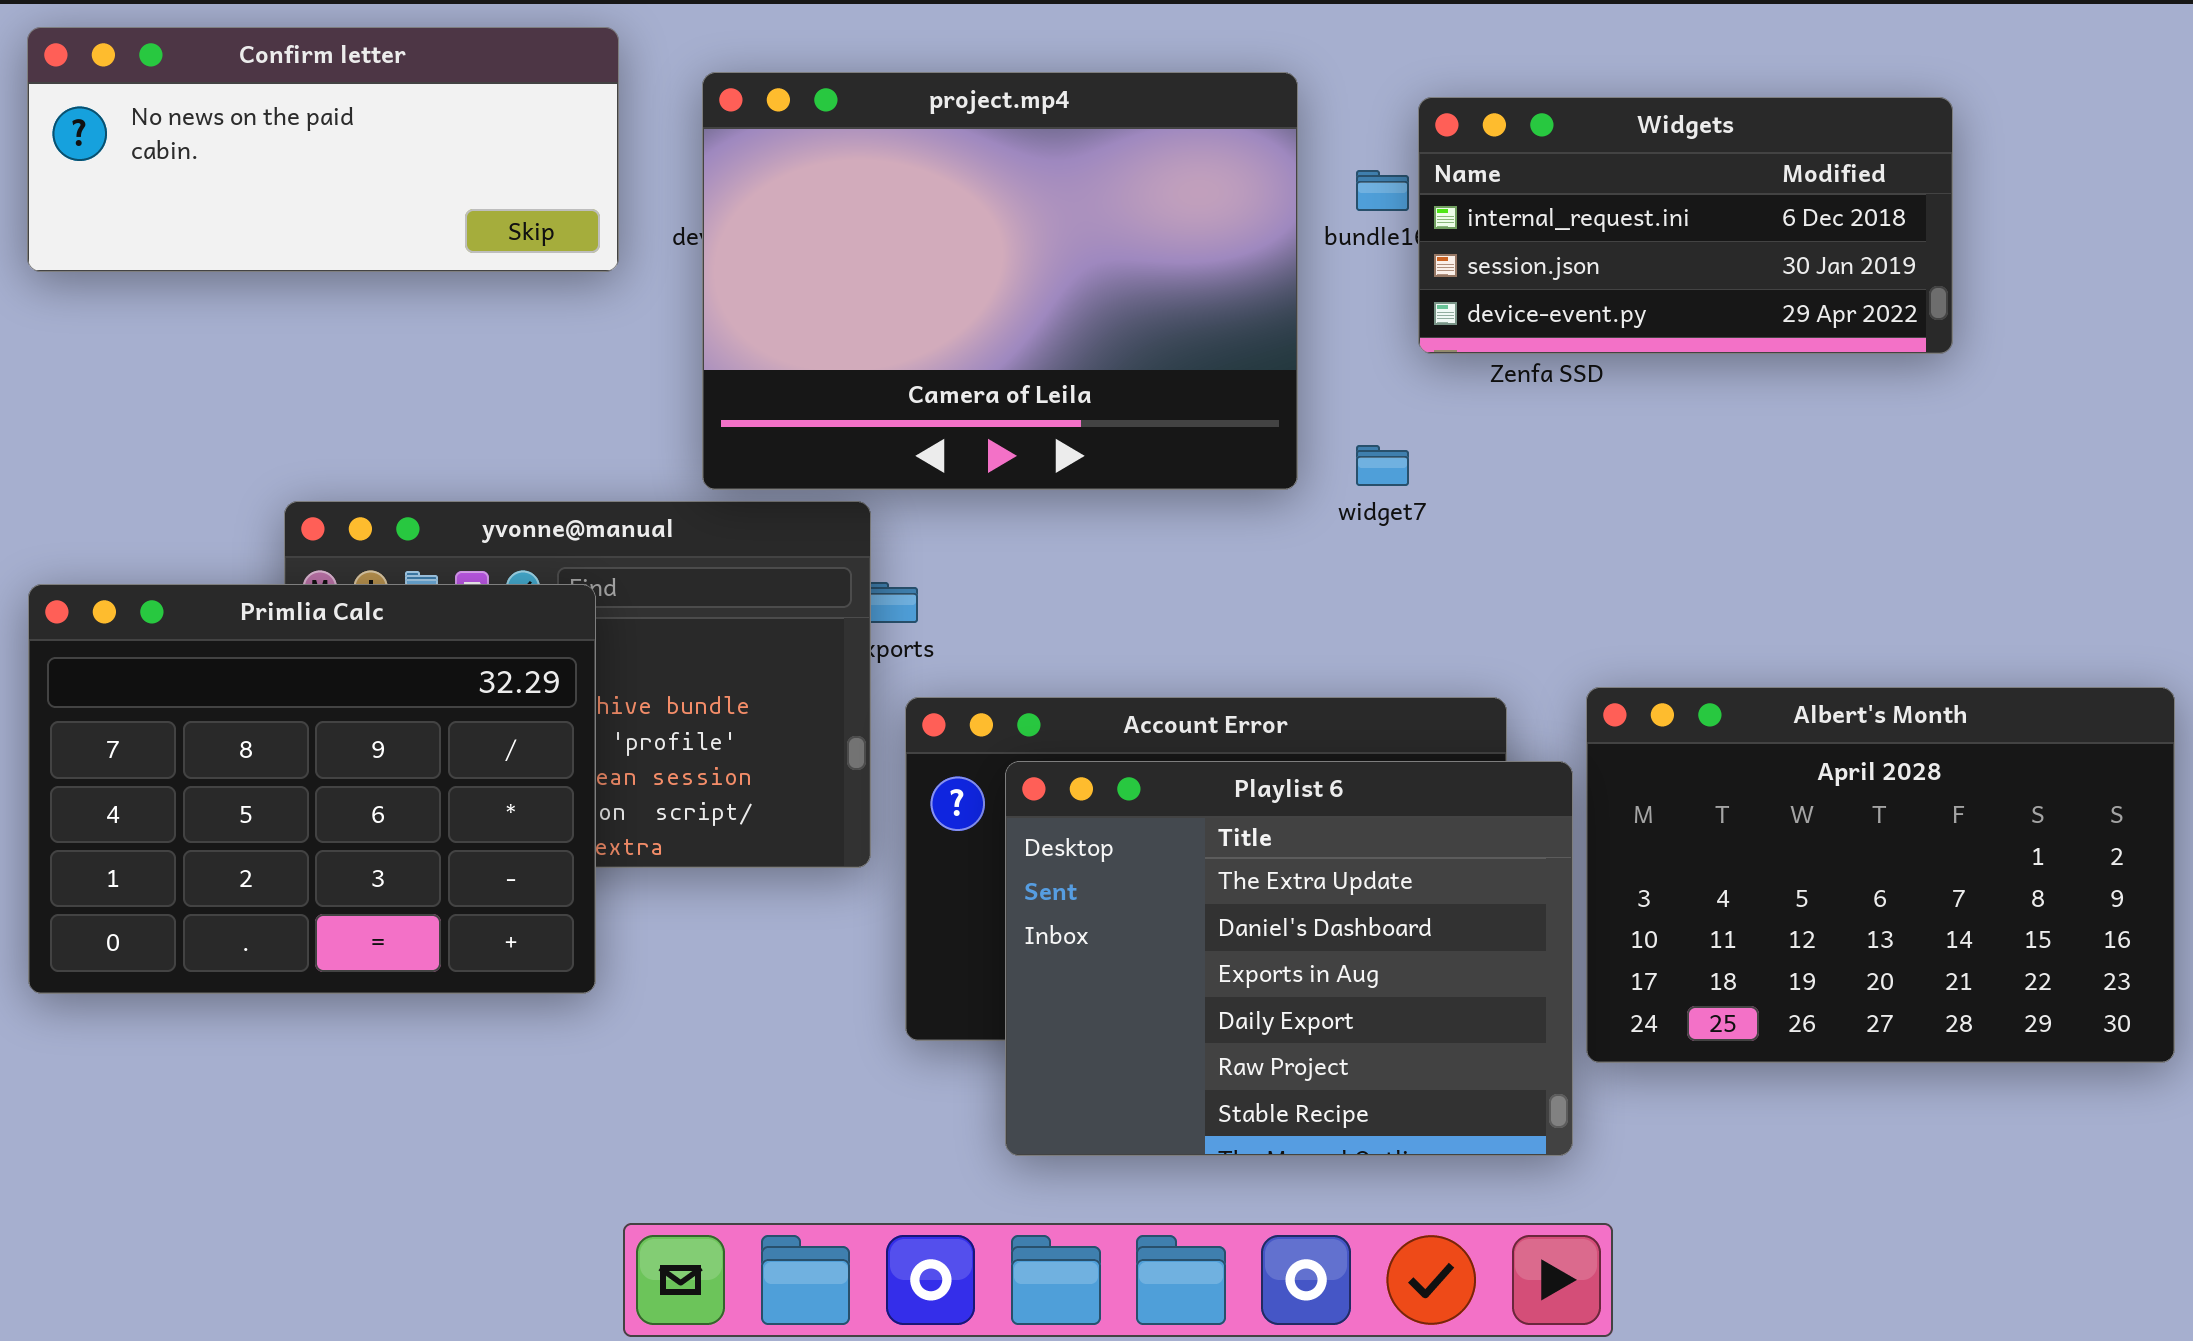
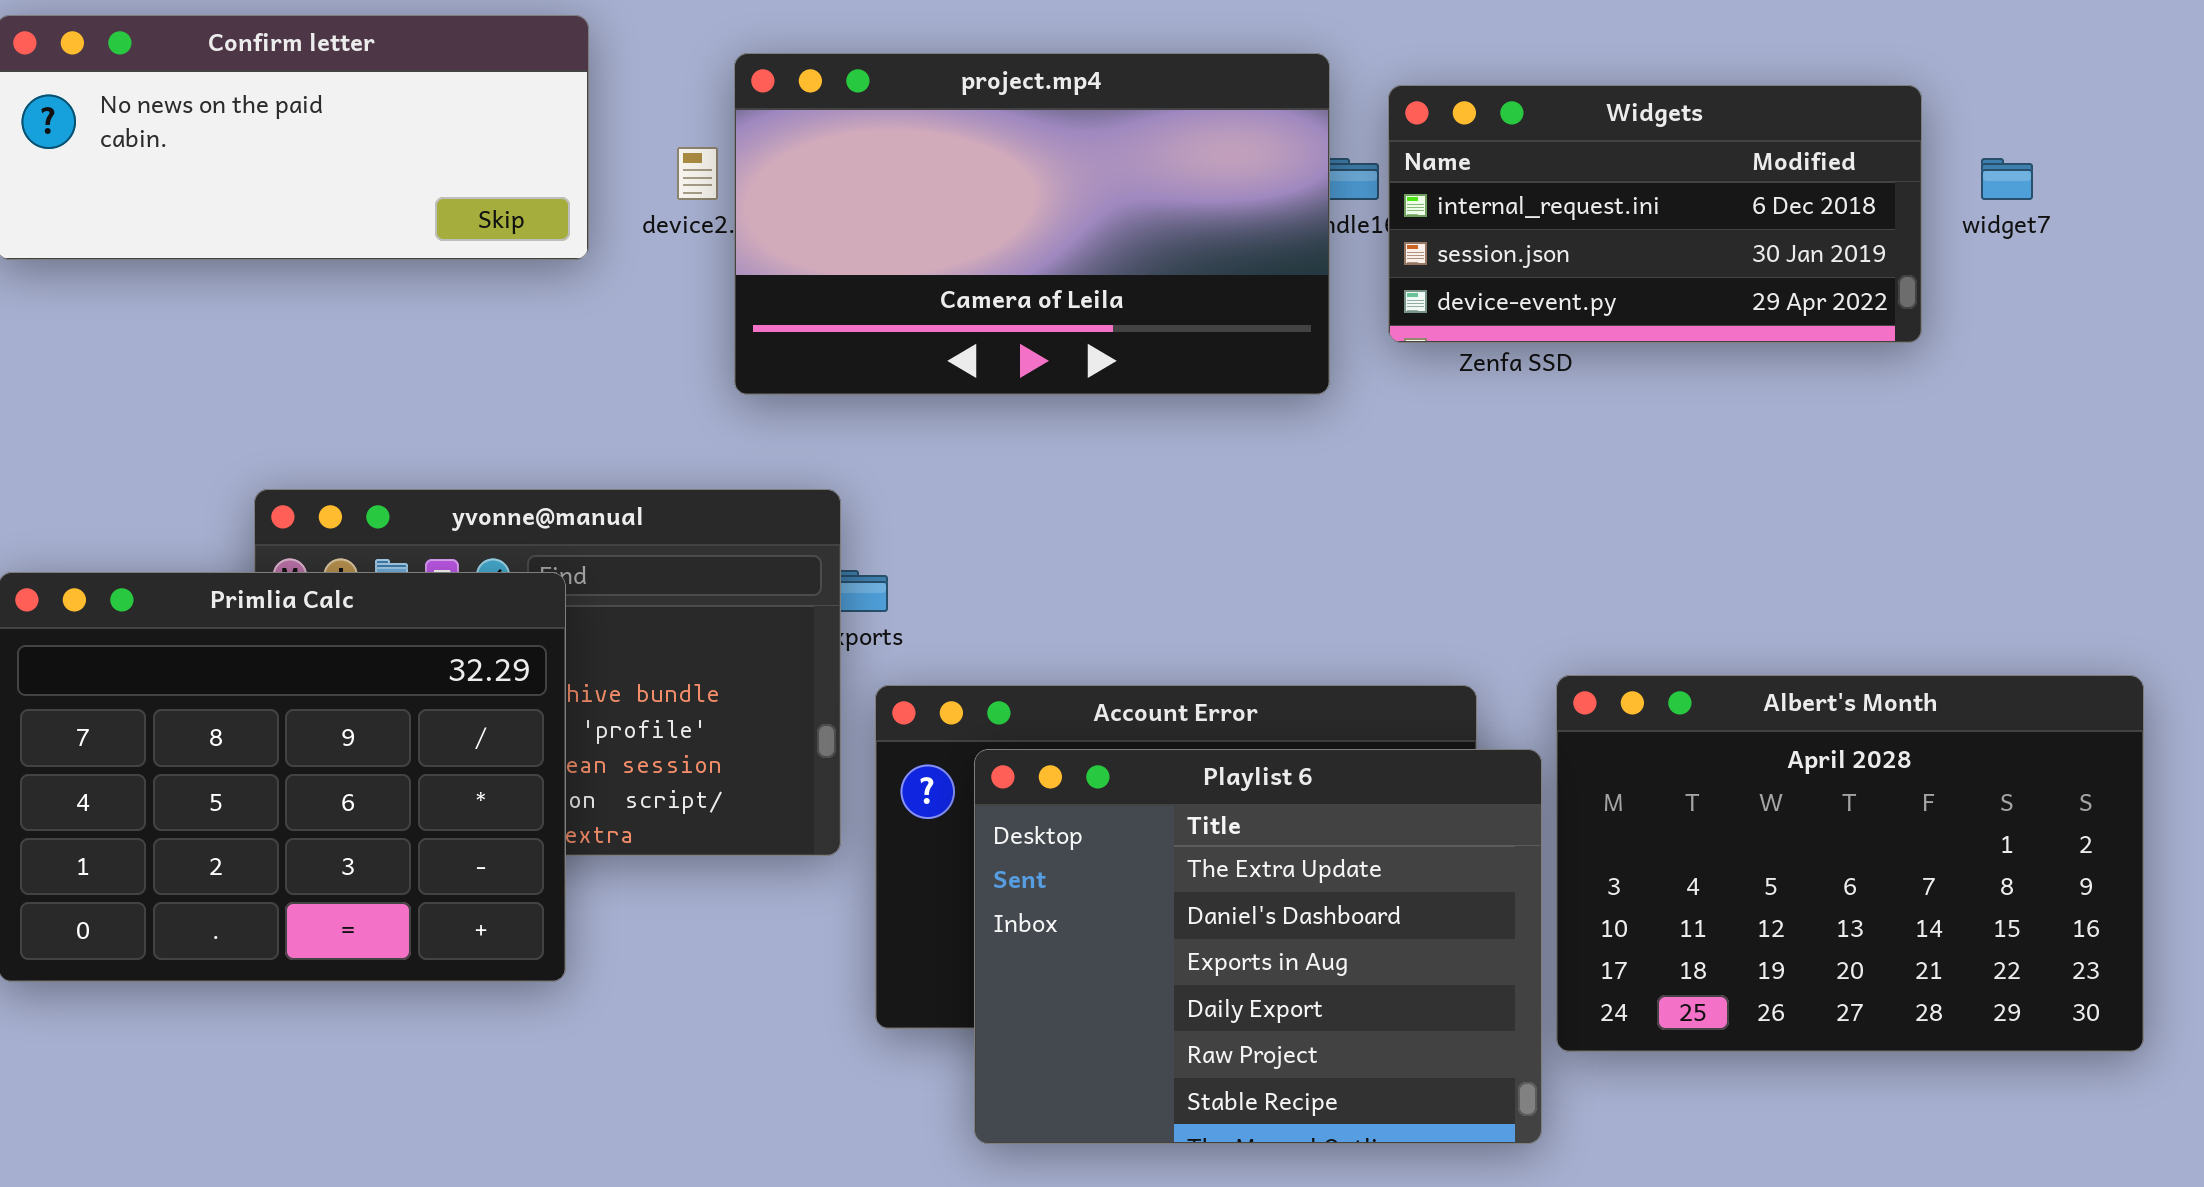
project.mp4: [702,72,1298,490] -> [734,53,1330,395], moved, resized
widget7: [1356,445,1409,486] -> [1981,158,2033,200], moved

